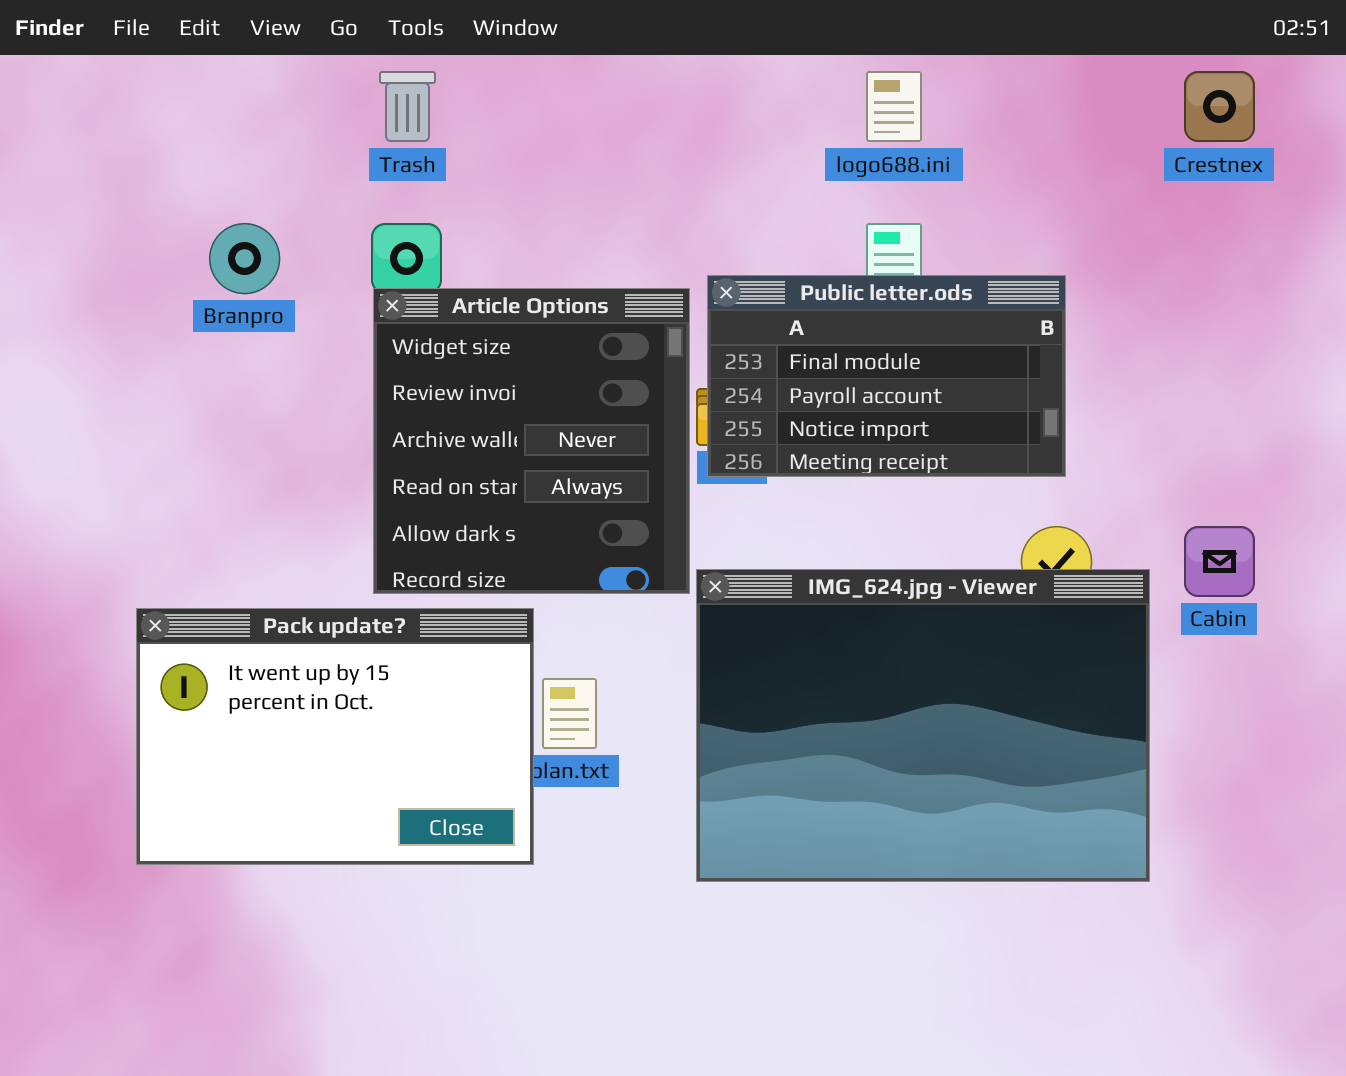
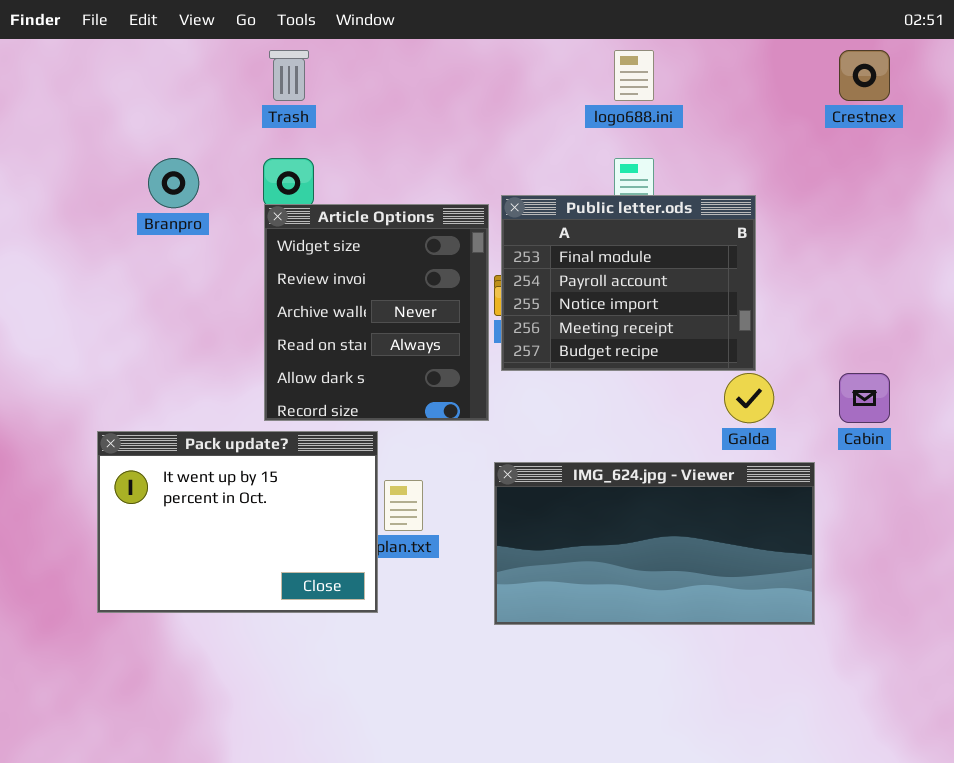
Public letter.ods: [707,275,1066,477] -> [501,195,756,371], resized
IMG_624.jpg - Viewer: [696,569,1150,882] -> [494,462,815,625], resized

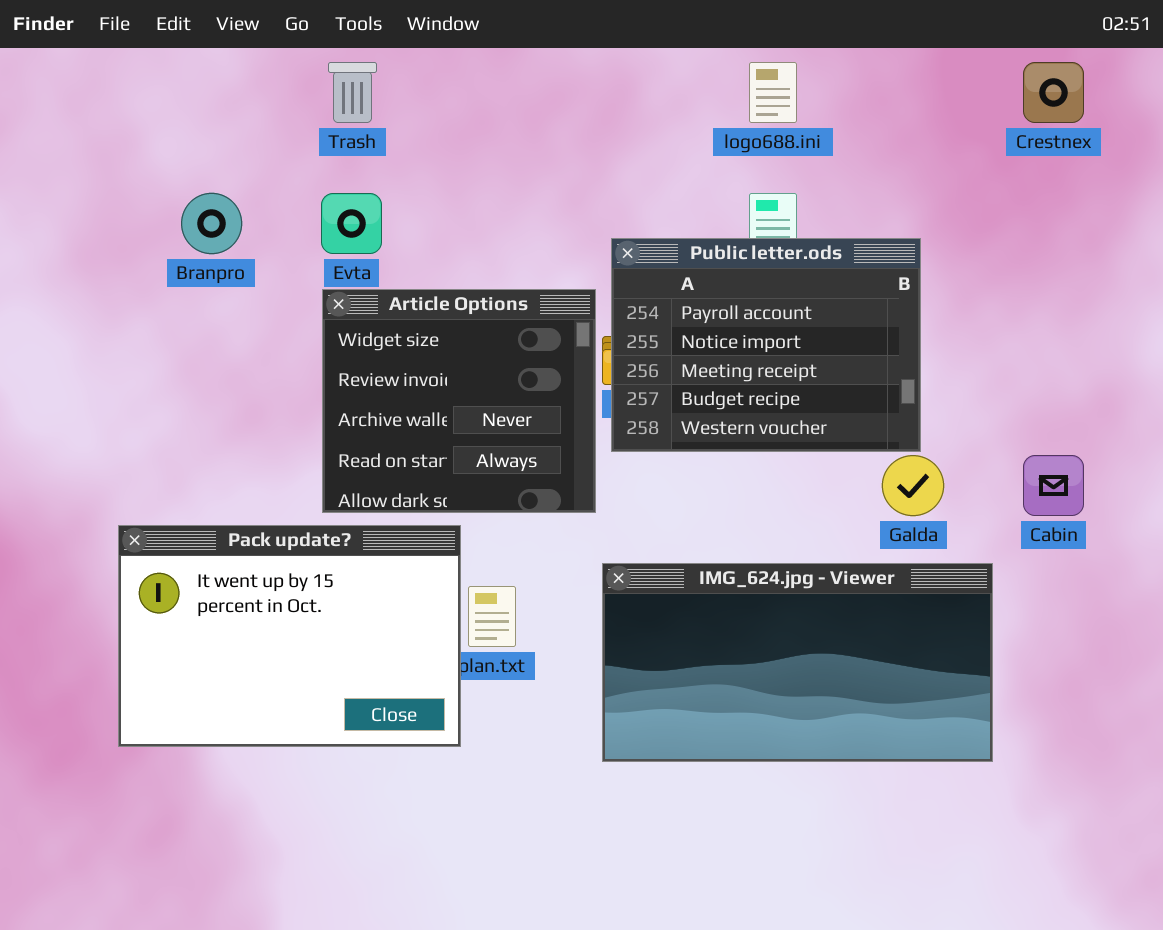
Public letter.ods: [501,195,756,371] -> [611,238,921,452], scrolled down 1 row
Article Options: [264,204,489,421] -> [322,289,596,513], resized

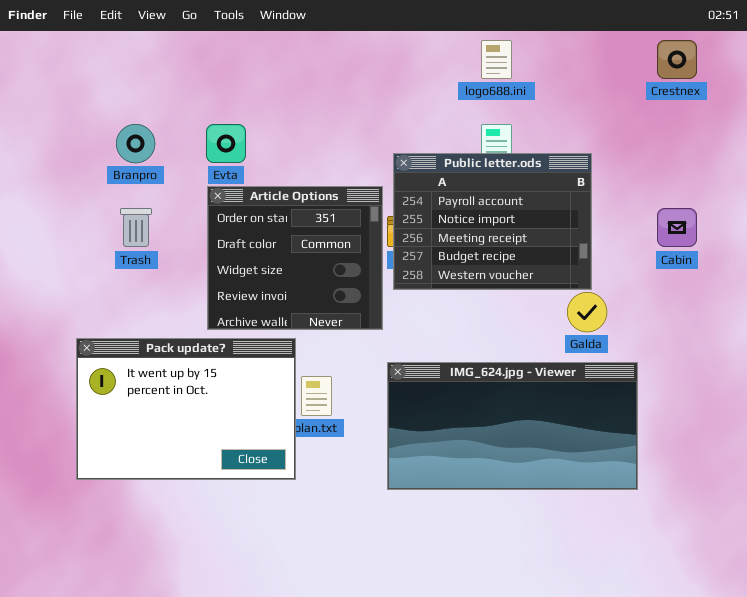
Trash: [328,62,377,123] -> [120,208,152,247], moved
Article Options: [322,289,596,513] -> [207,186,383,330], scrolled up 2 rows
Cabin: [1023,455,1084,516] -> [657,208,697,247], moved

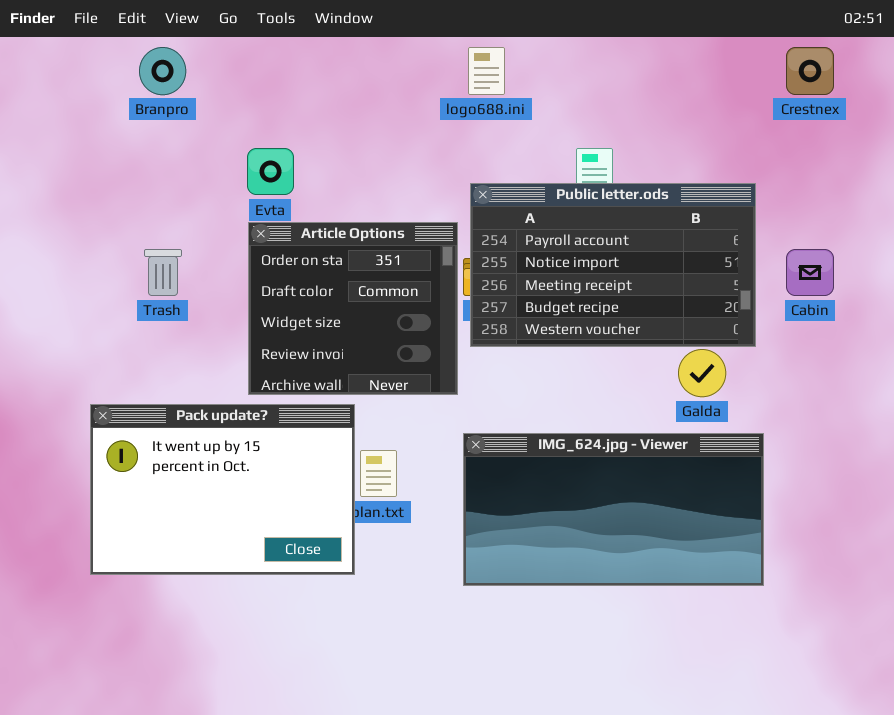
logo688.ini: [481,40,512,79] -> [468,47,505,95], moved
Branpro: [116,124,155,163] -> [139,47,186,95], moved
Public letter.ods: [393,153,592,290] -> [470,183,756,347], resized

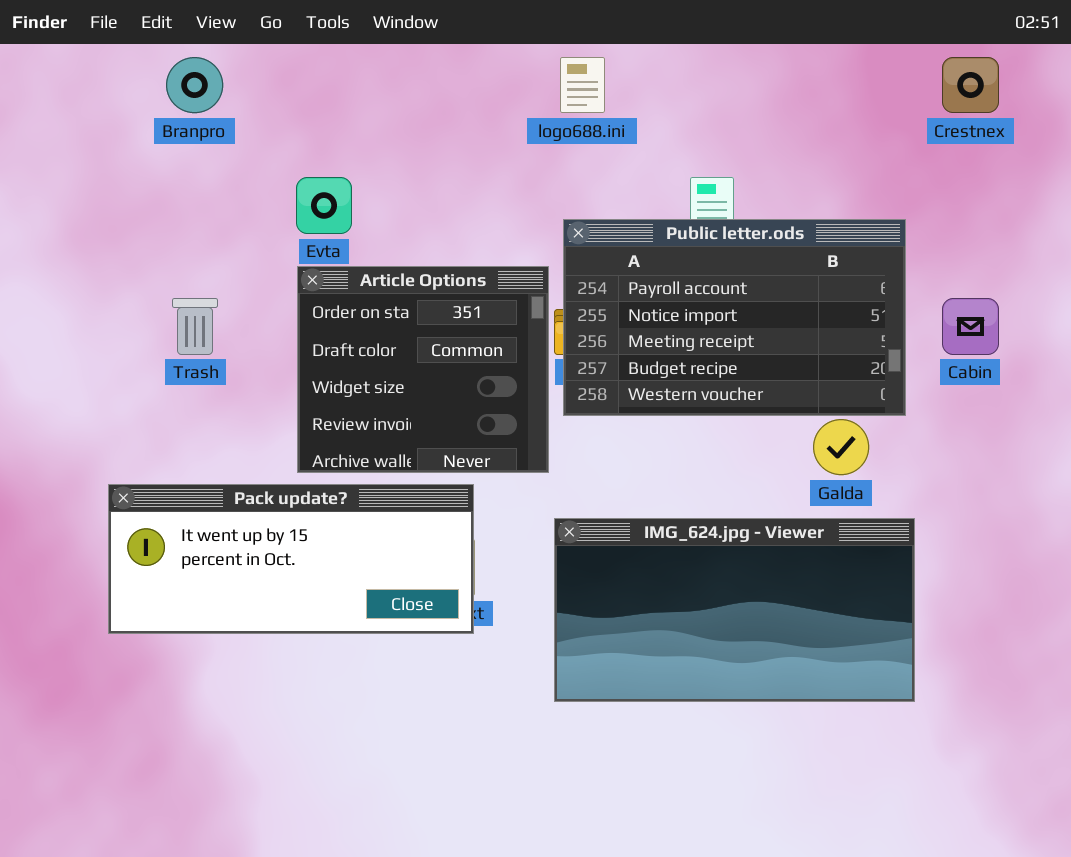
Pack update?: [90,404,355,575] -> [108,484,474,634], resized

